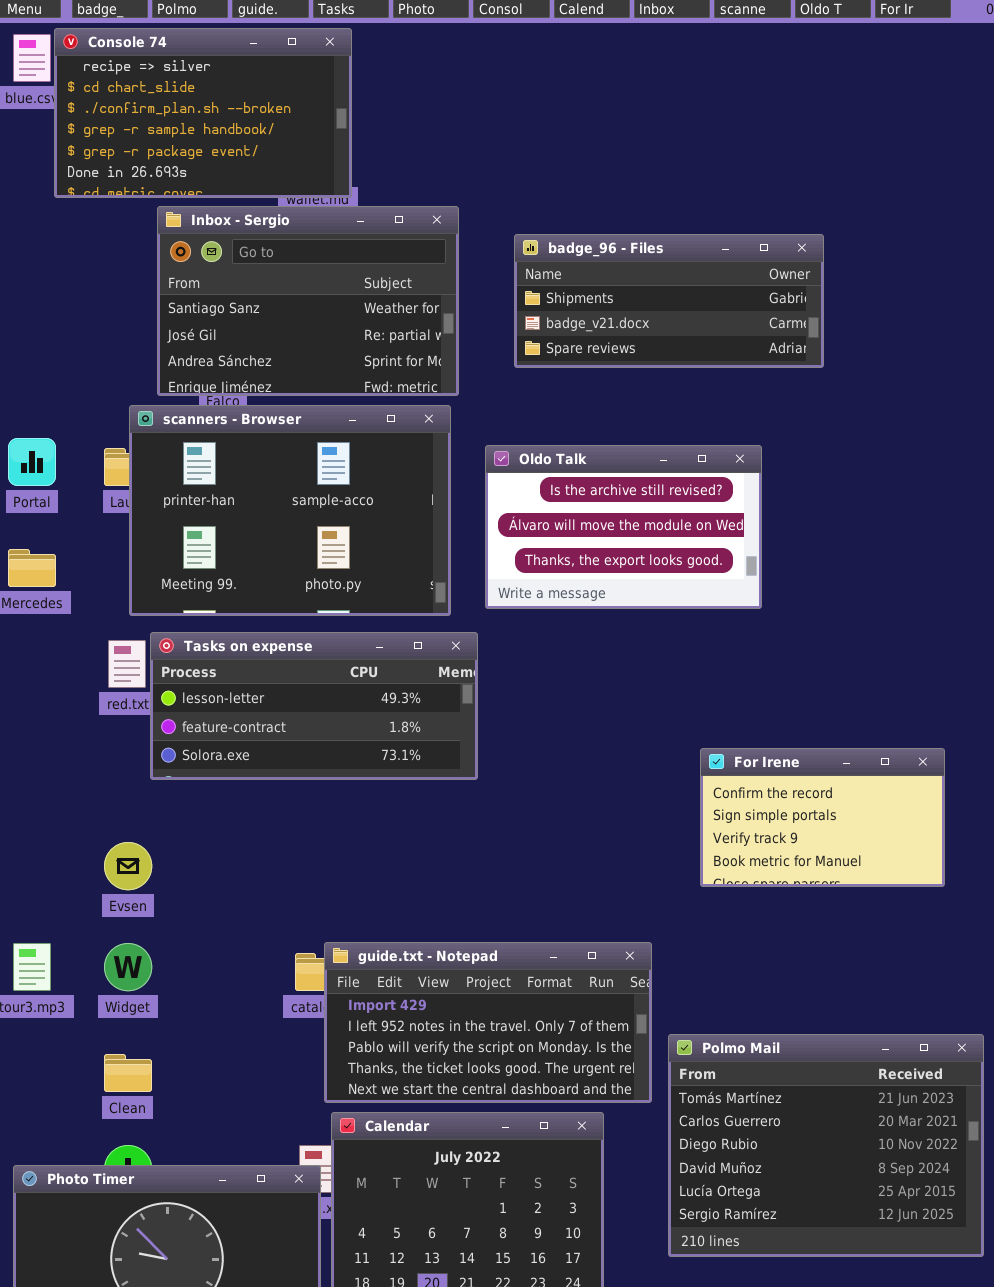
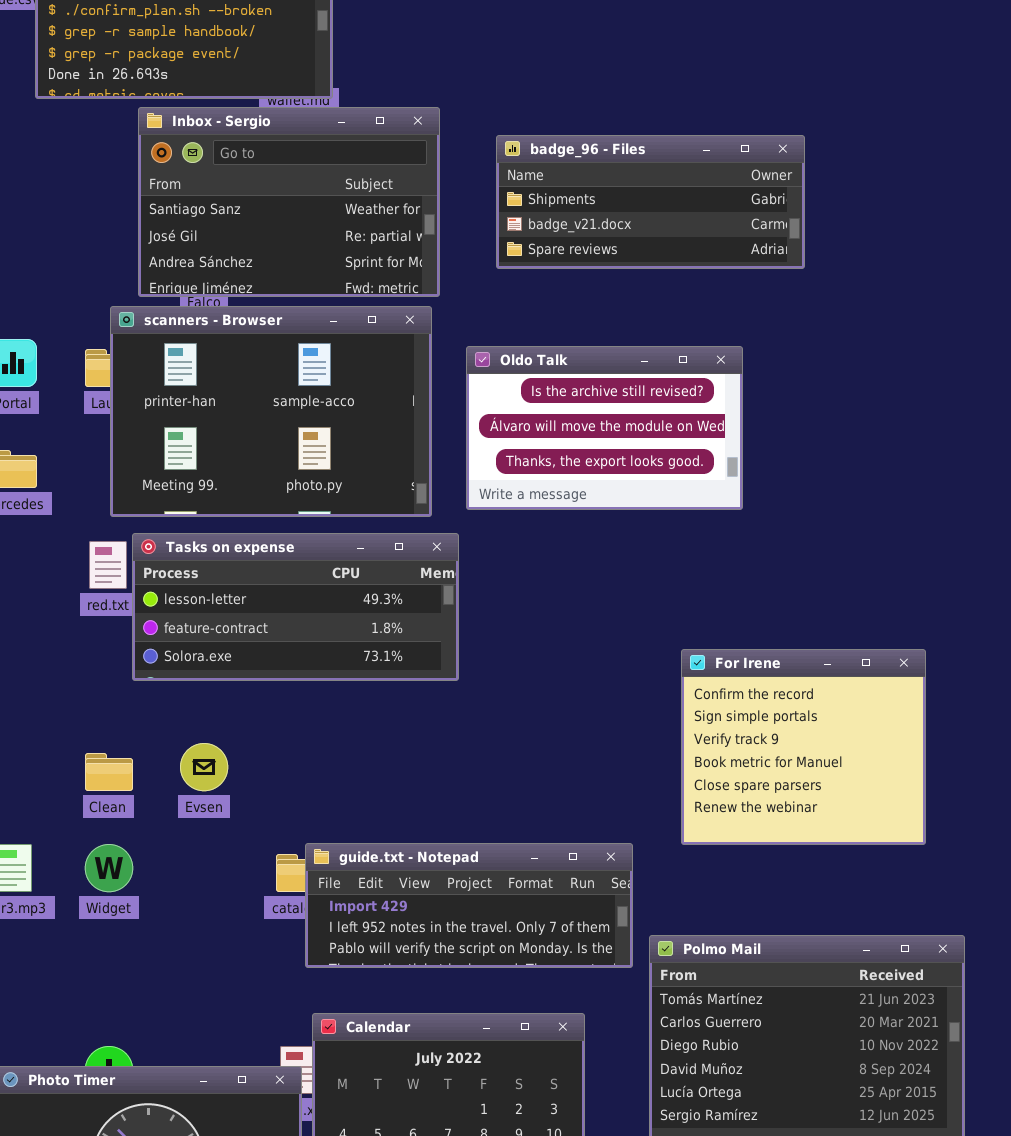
For Irene: [700,748,945,887] -> [681,649,926,845], resized
Evsen: [104,842,152,890] -> [180,743,228,791], moved
guide.txt - Notepad: [324,942,652,1103] -> [305,843,633,968], resized
Clean: [104,1054,152,1092] -> [85,753,133,791], moved

